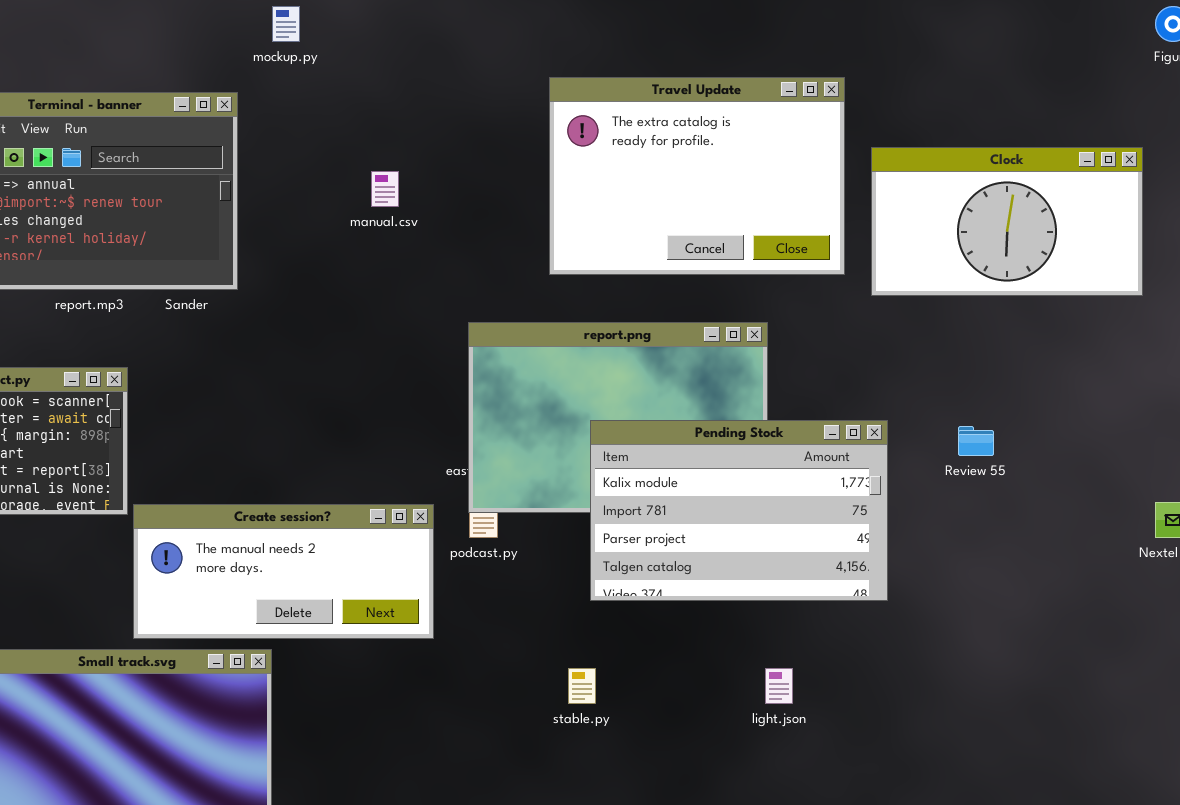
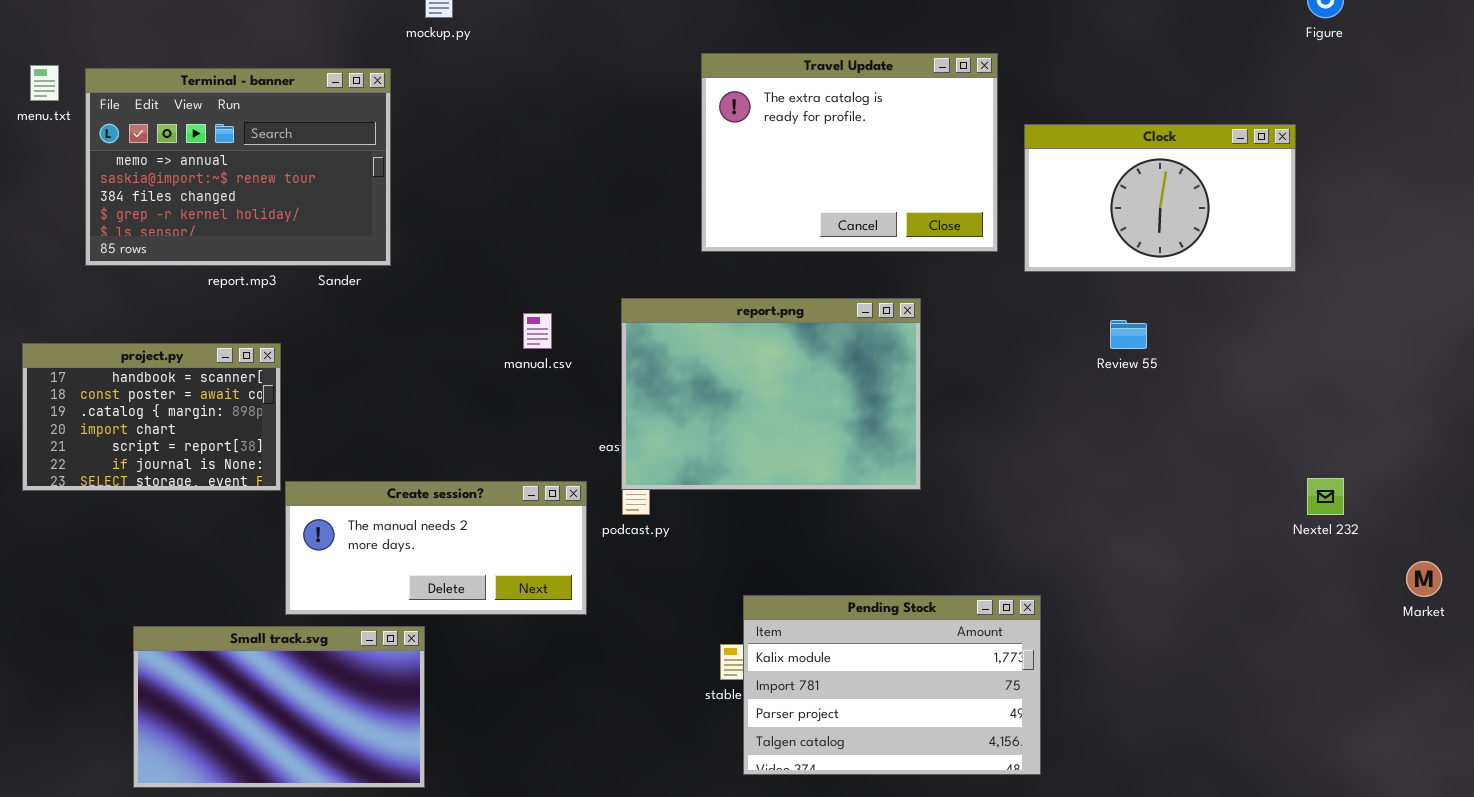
manual.csv: [371,171,399,207] -> [523,313,552,349], moved
Pending Stock: [590,420,888,601] -> [743,595,1041,775], moved
Review 55: [958,426,994,456] -> [1110,320,1147,349], moved

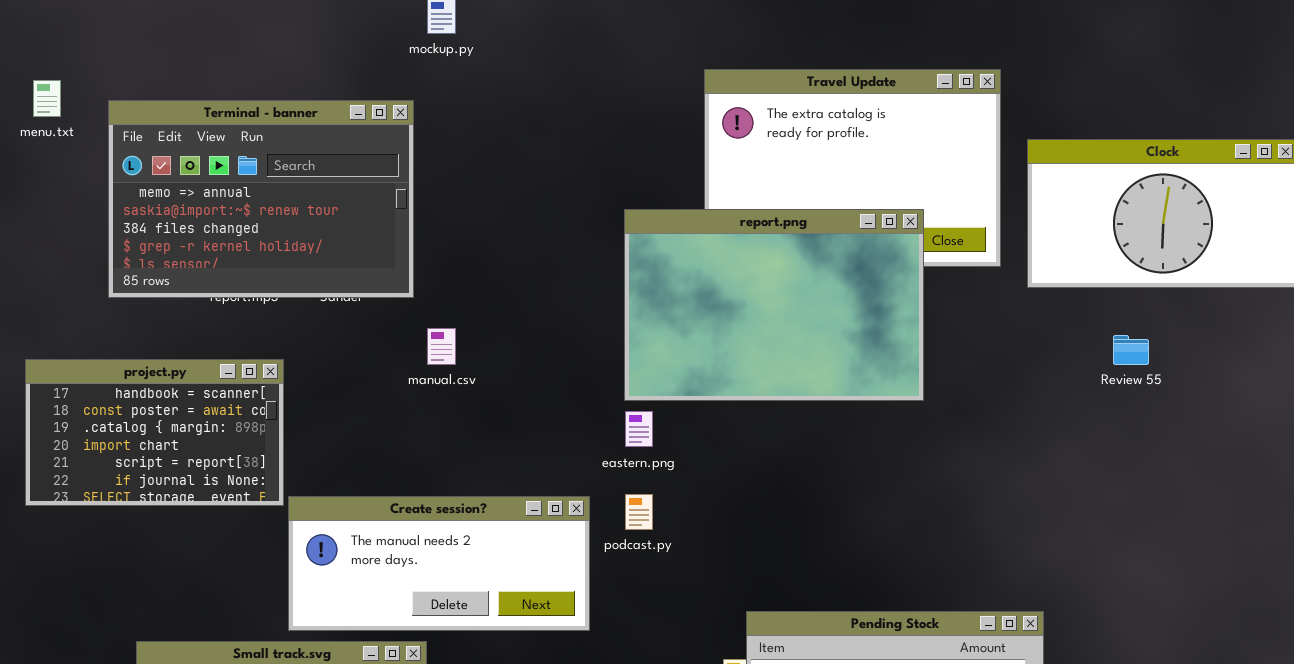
Terminal - banner: [85,68,391,266] -> [108,100,414,298], moved
report.png: [621,298,921,490] -> [624,209,924,401], moved
manual.csv: [523,313,552,349] -> [427,328,456,365], moved

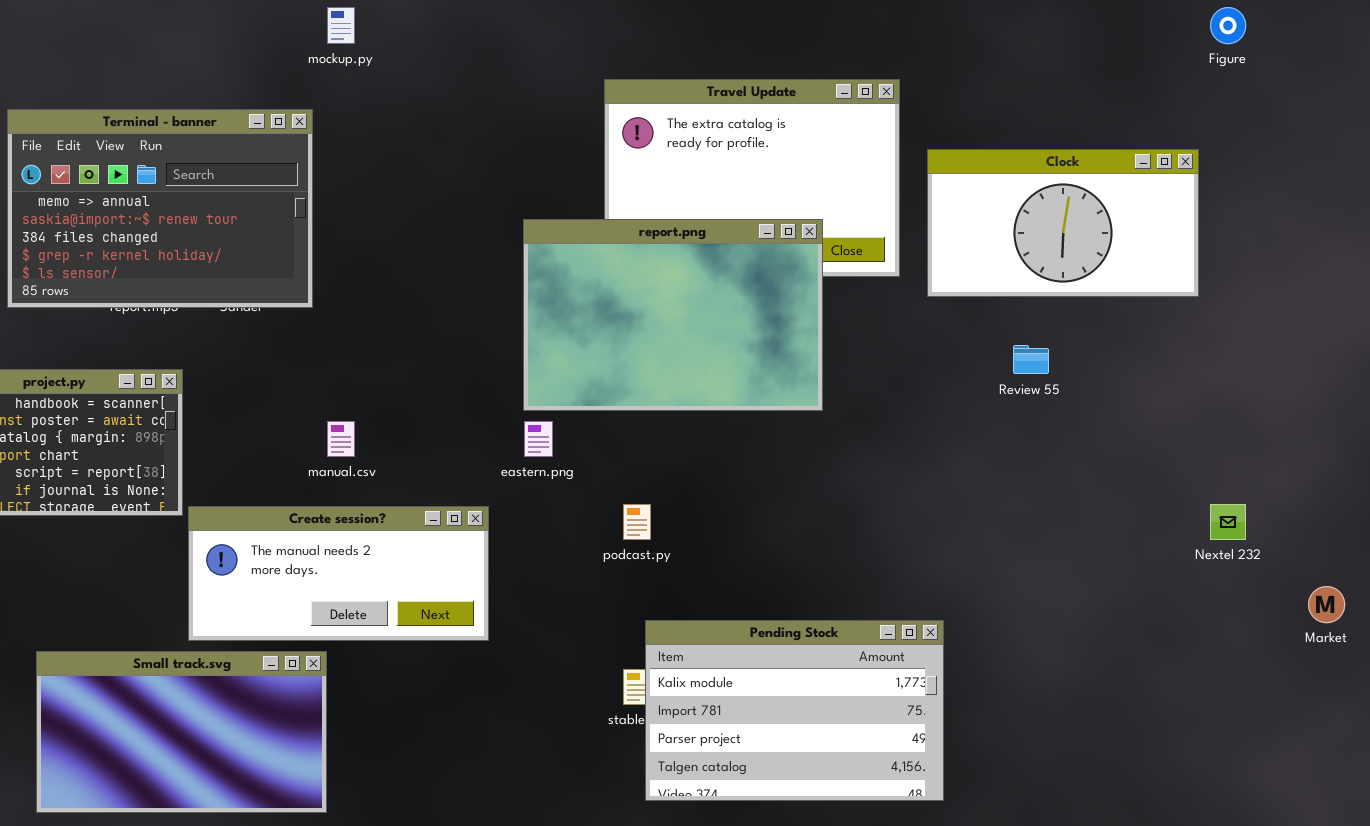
manual.csv: [427,328,456,365] -> [327,421,355,457], moved
podcast.py: [625,494,653,530] -> [623,504,651,540], moved

